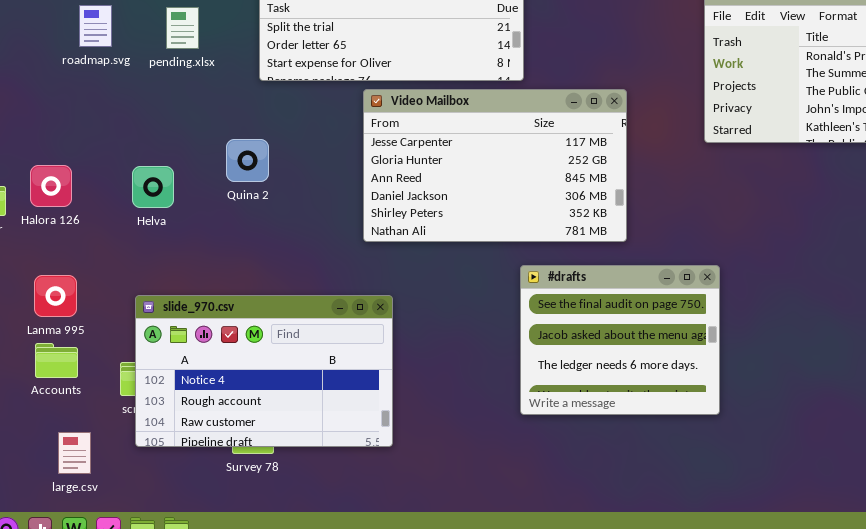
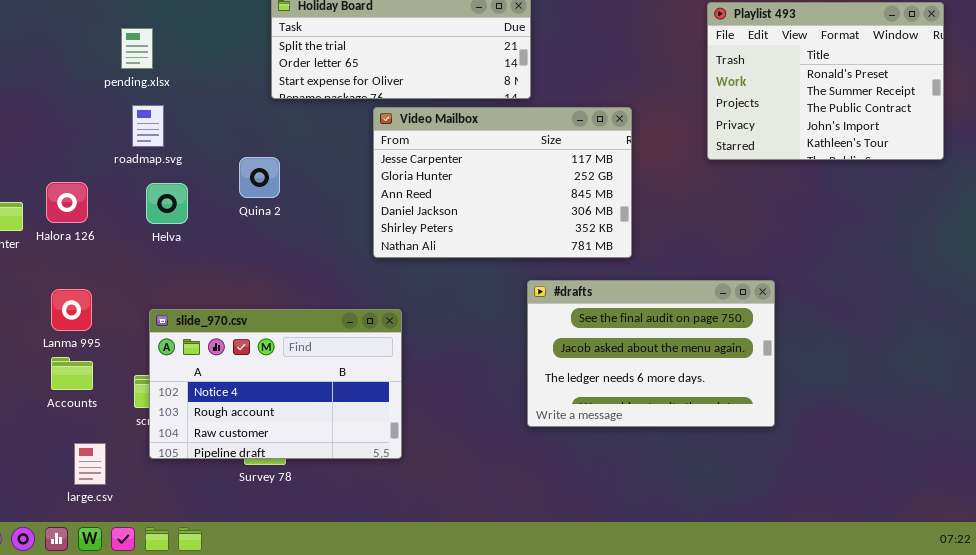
roadmap.svg: [79,5,112,47] -> [132,105,164,147], moved
pending.xlsx: [166,7,199,49] -> [121,28,153,69], moved
#drafts: [520,265,720,415] -> [527,280,775,427], resized

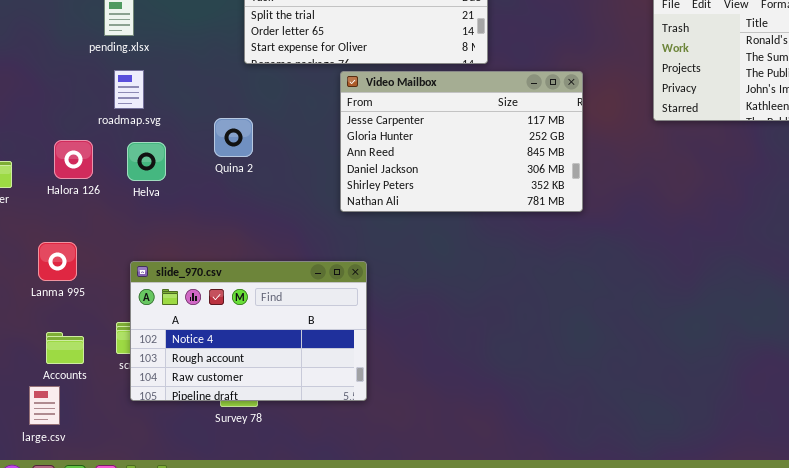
Halora 126: [46,182,88,223] -> [54,140,93,179], moved
#drafts: [527,280,775,427] -> none, closed
Accounts: [51,357,93,390] -> [46,332,84,364], moved
large.csv: [74,443,106,485] -> [29,386,60,425], moved

